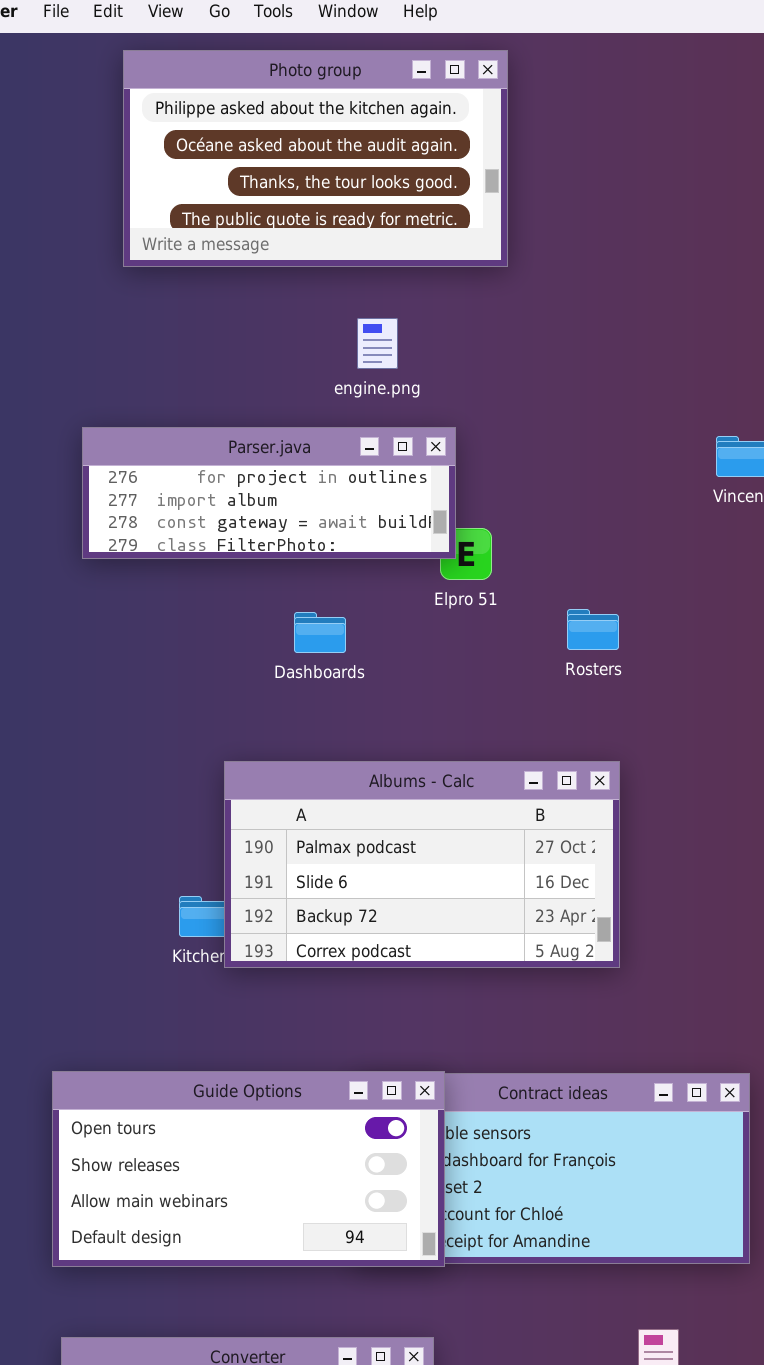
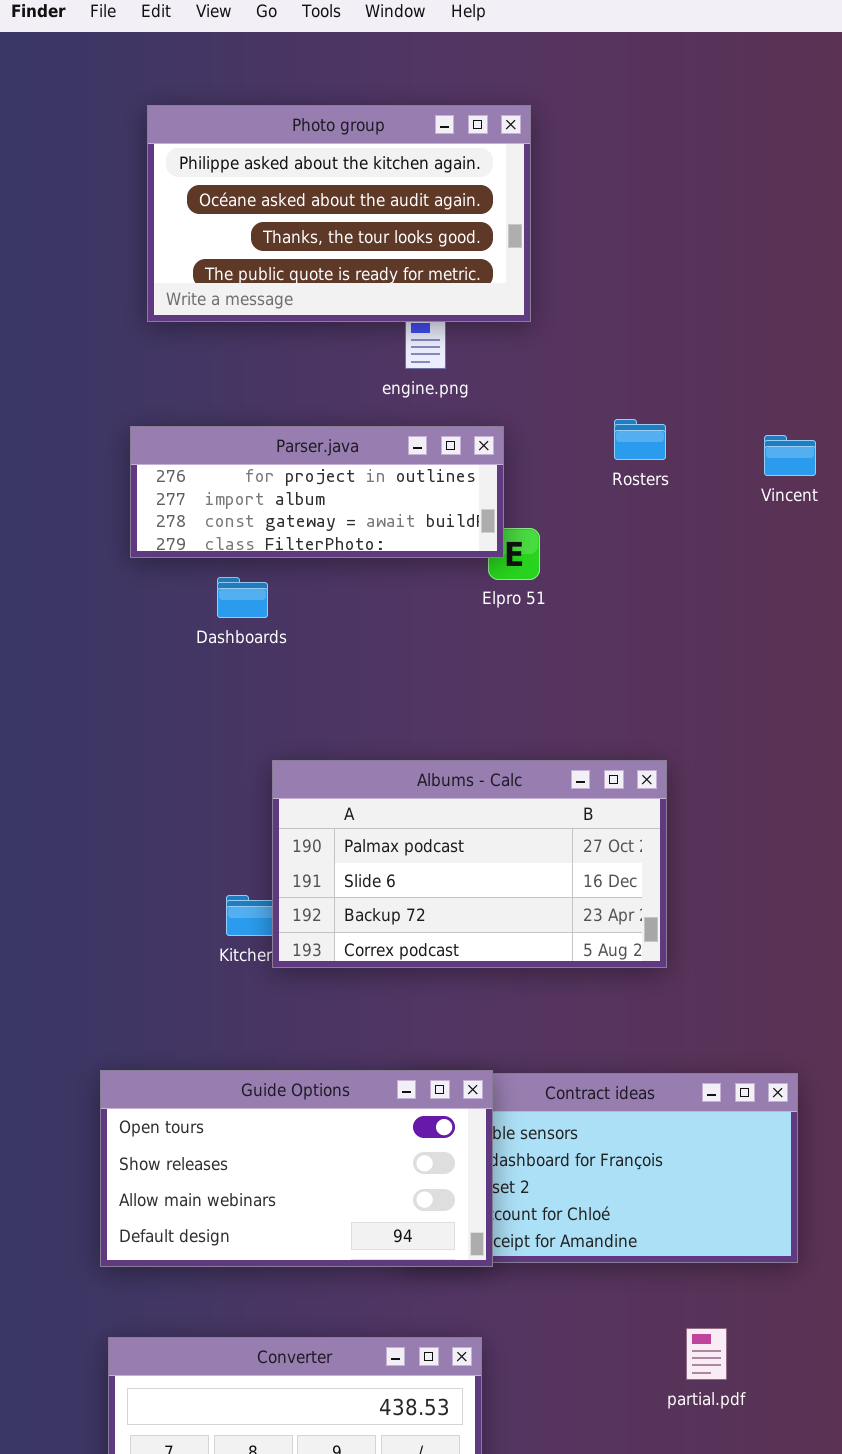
Photo group: [123,50,508,267] -> [147,105,531,322], moved
Rosters: [567,609,619,650] -> [614,419,666,460], moved
Dashboards: [294,612,346,653] -> [217,577,268,618], moved

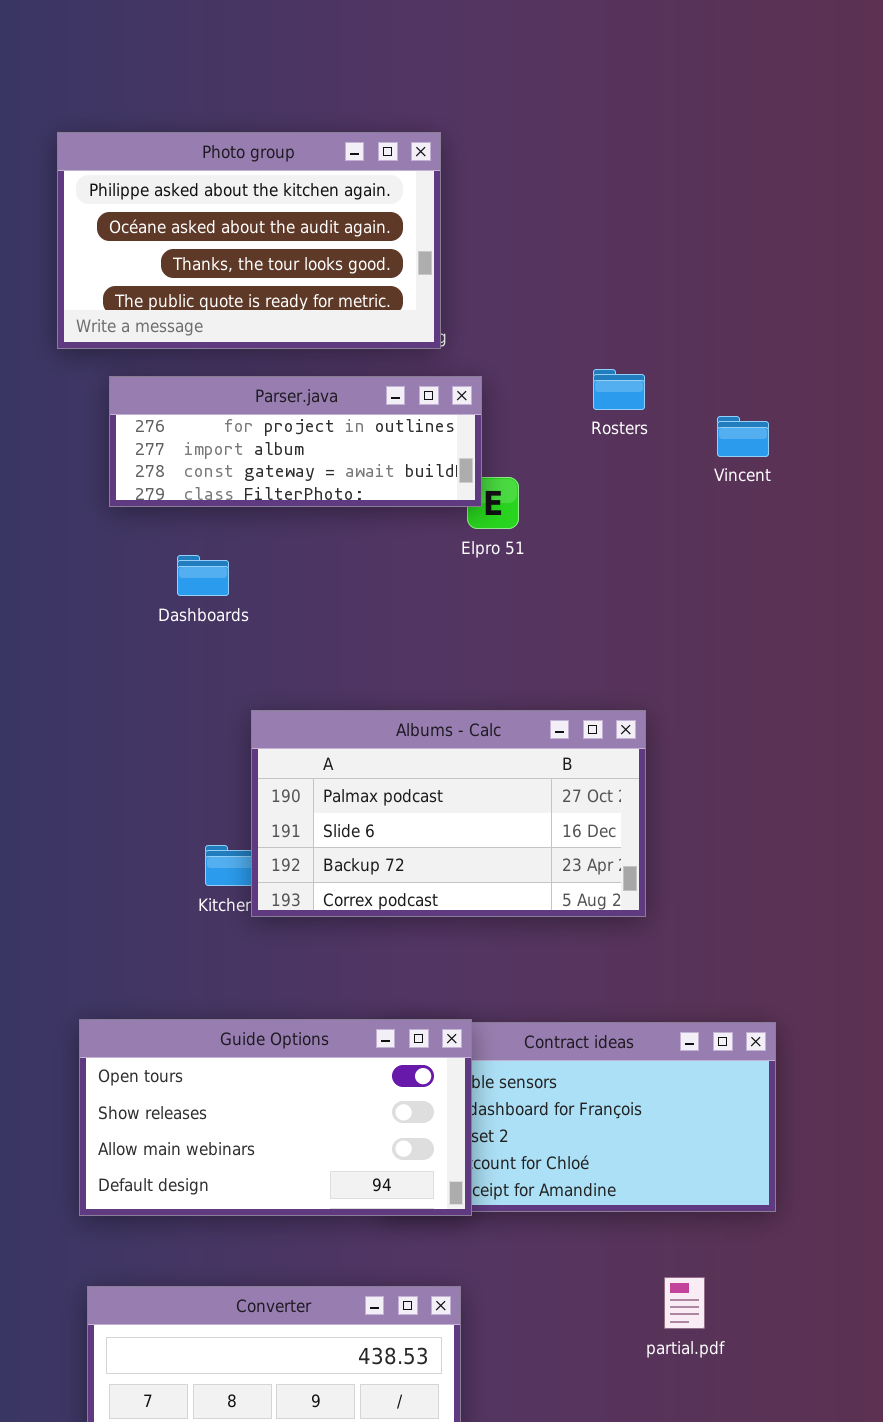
Photo group: [147,105,531,322] -> [57,132,441,349], moved
Vincent: [764,435,816,476] -> [717,416,769,457], moved
Dashboards: [217,577,268,618] -> [177,555,229,596], moved

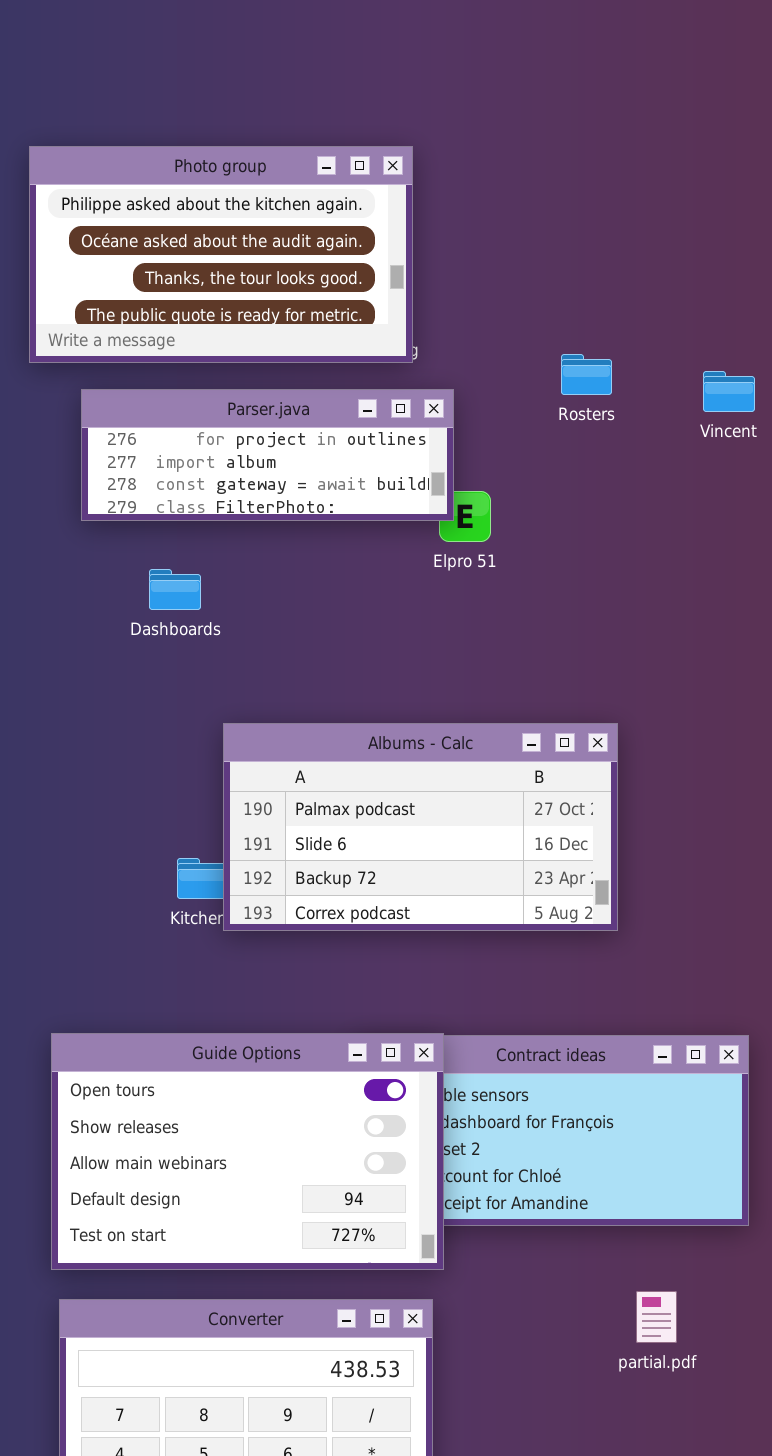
Rosters: [593,369,645,410] -> [561,354,612,395], moved
Vincent: [717,416,769,457] -> [703,371,755,412], moved
Guide Options: [79,1019,472,1216] -> [51,1033,444,1270], resized

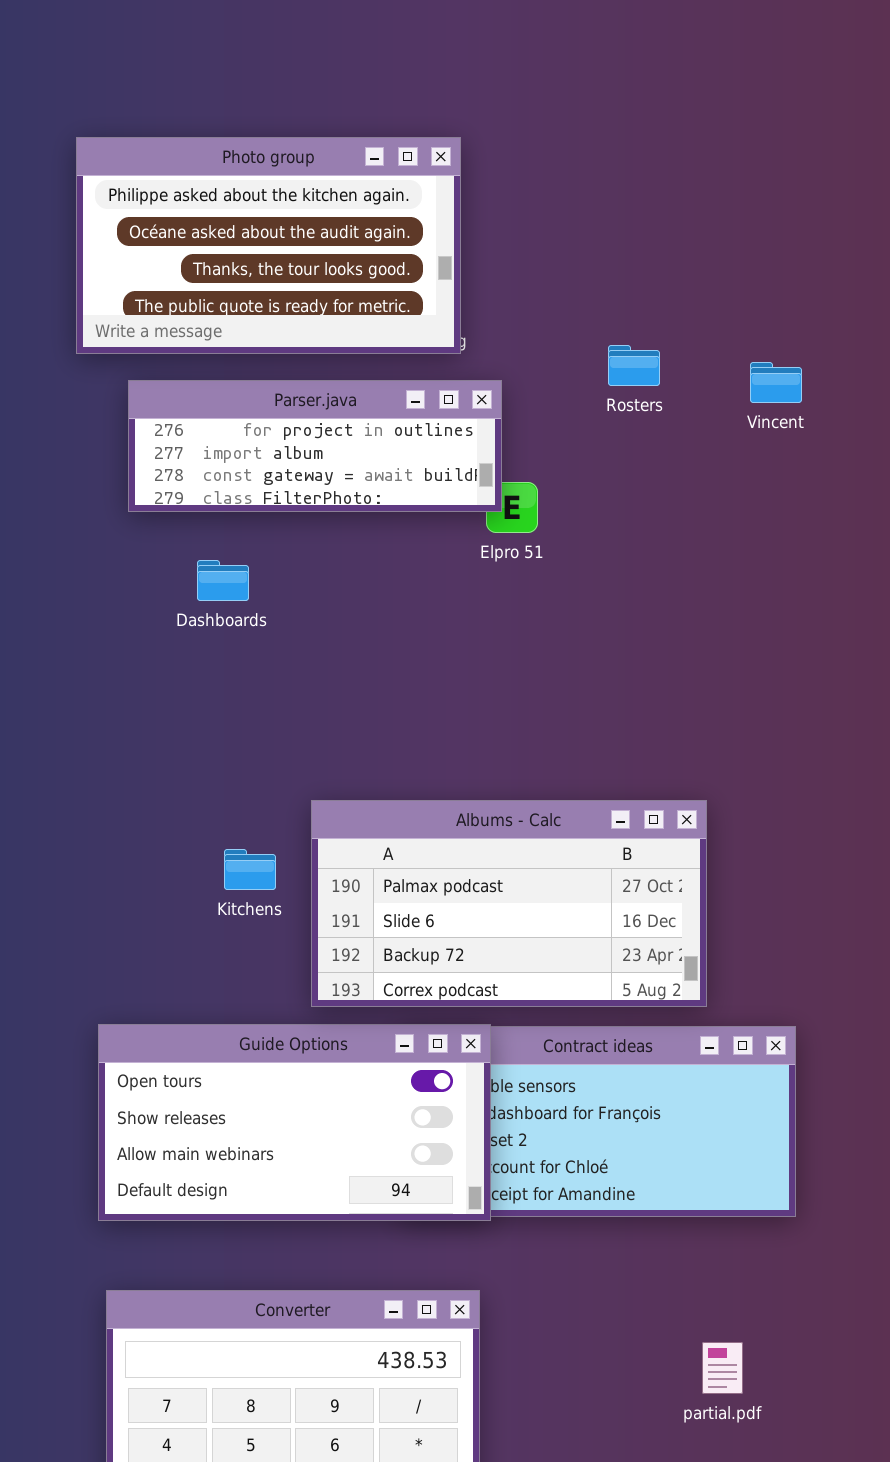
Albums - Calc: [223,723,618,931] -> [311,800,707,1007], moved
Guide Options: [51,1033,444,1270] -> [98,1024,491,1221], resized
partial.pdf: [636,1291,677,1343] -> [702,1342,743,1394], moved

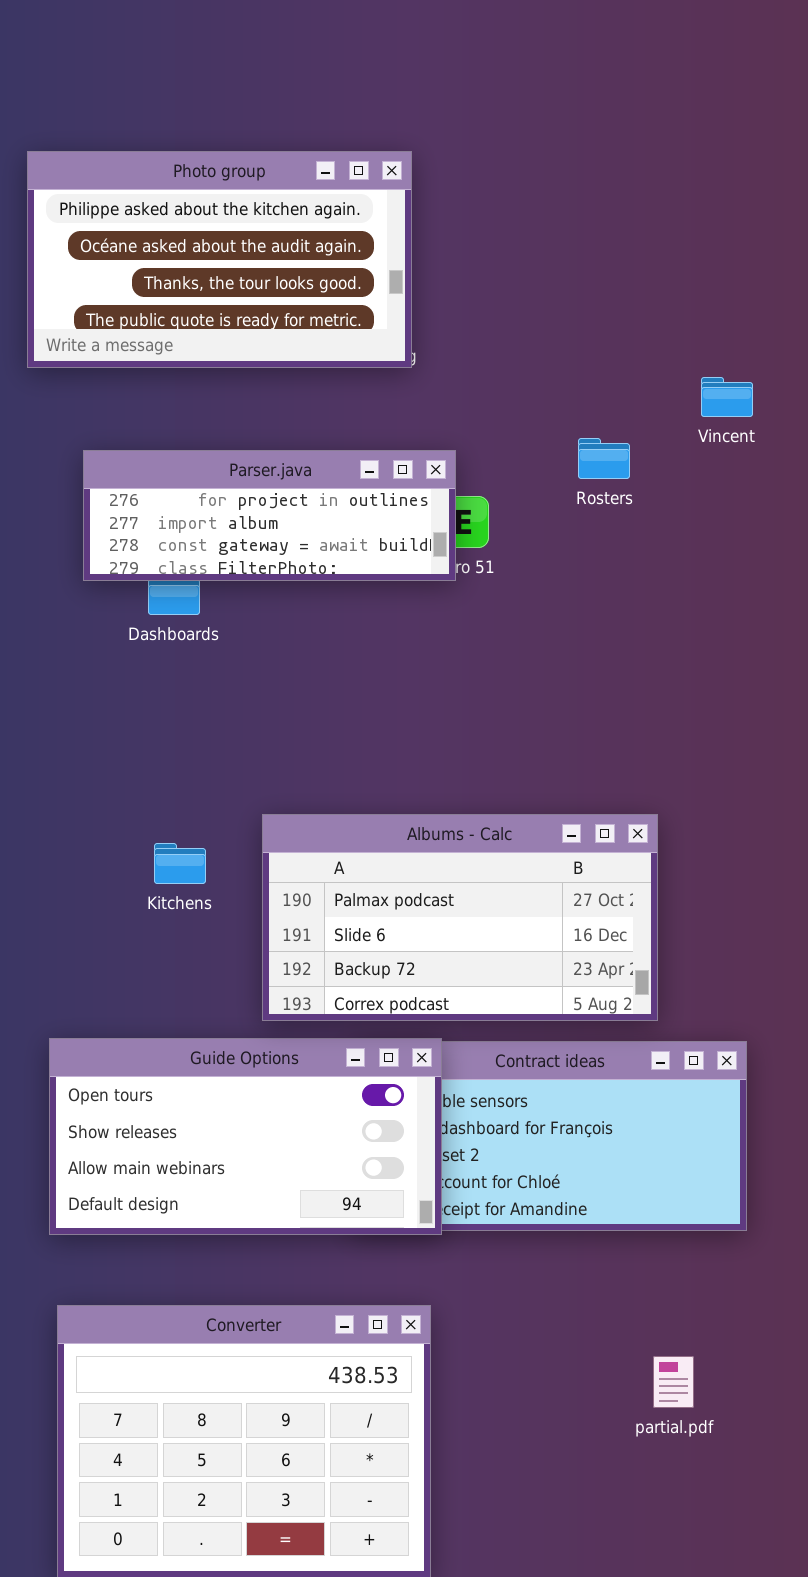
Rosters: [608,345,660,386] -> [578,438,630,479], moved
Parser.java: [128,380,502,512] -> [83,450,456,581], moved
Kitchens: [224,849,276,890] -> [154,843,206,884], moved

